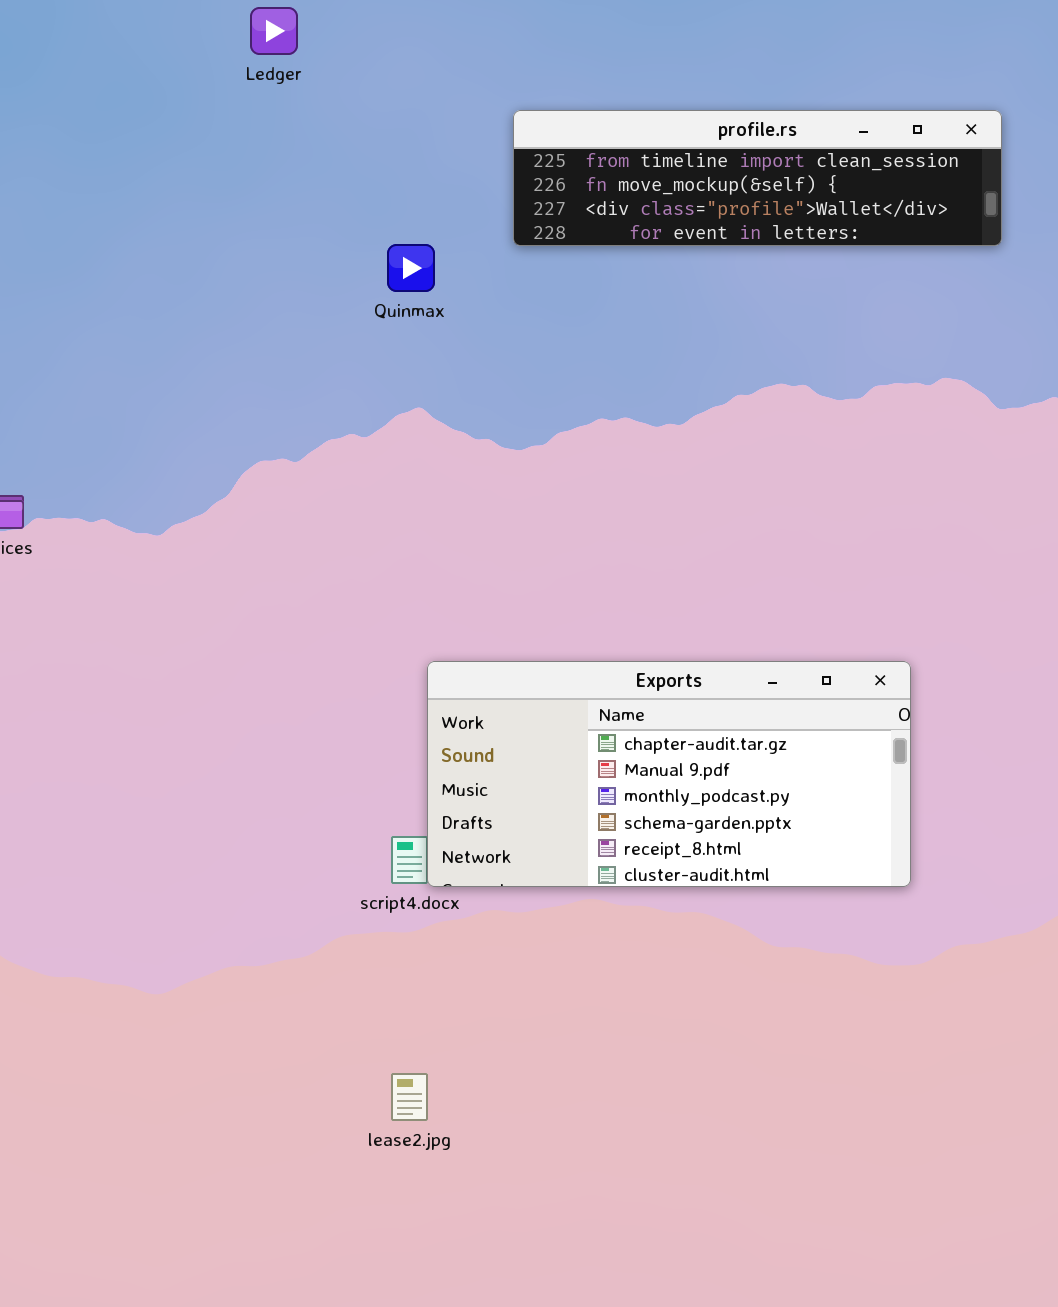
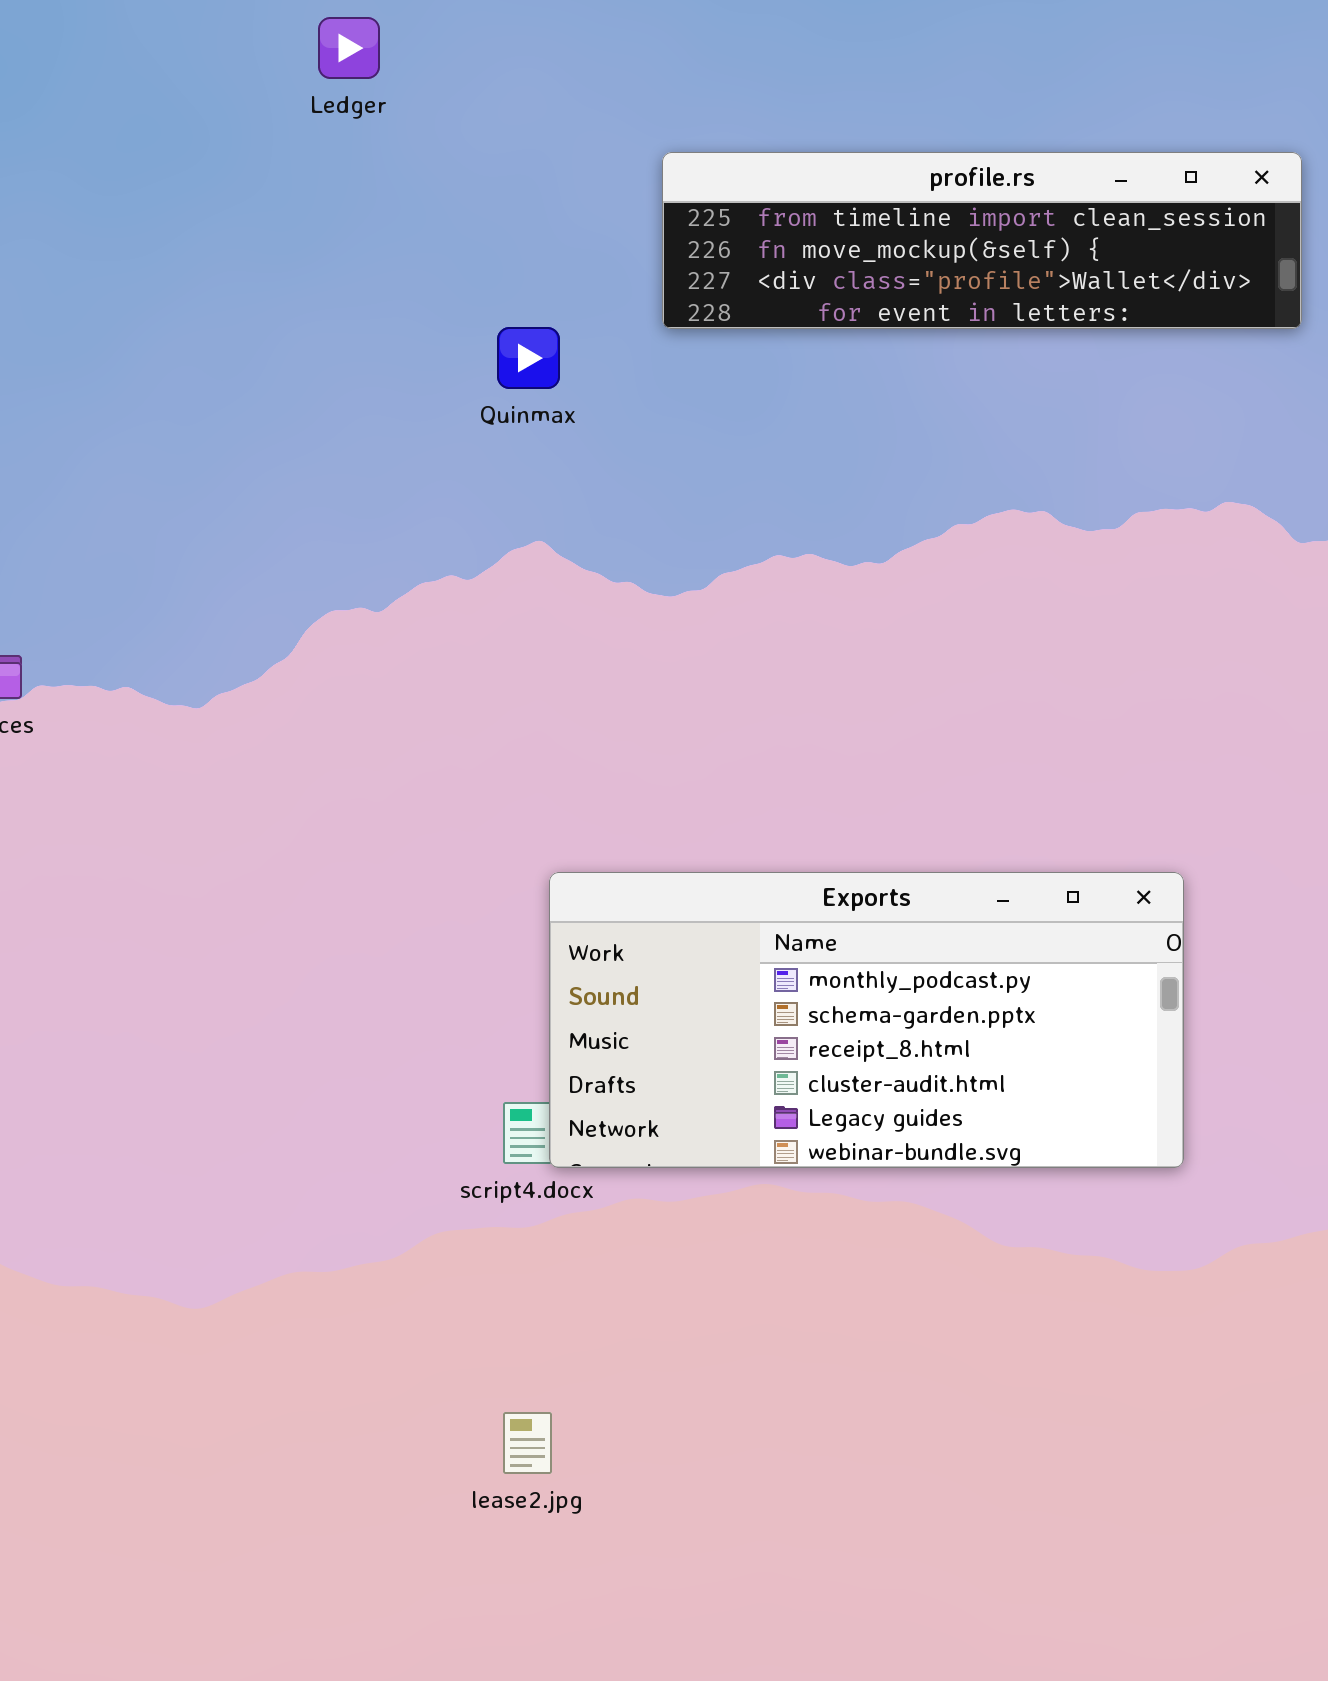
Exports: [427,661,911,887] -> [549,872,1184,1168], scrolled down 2 rows

